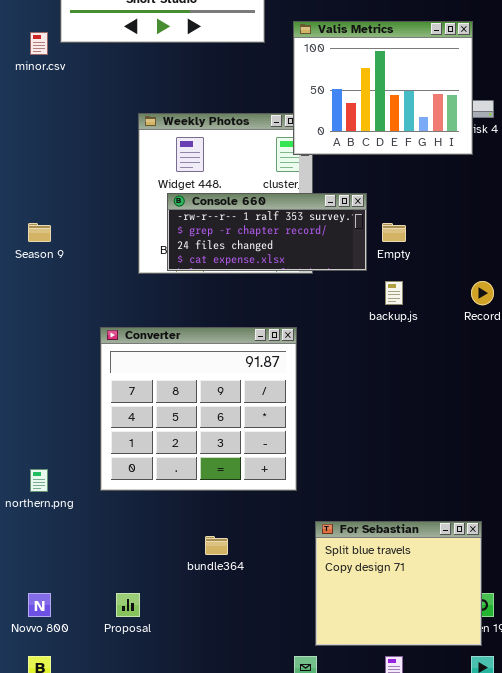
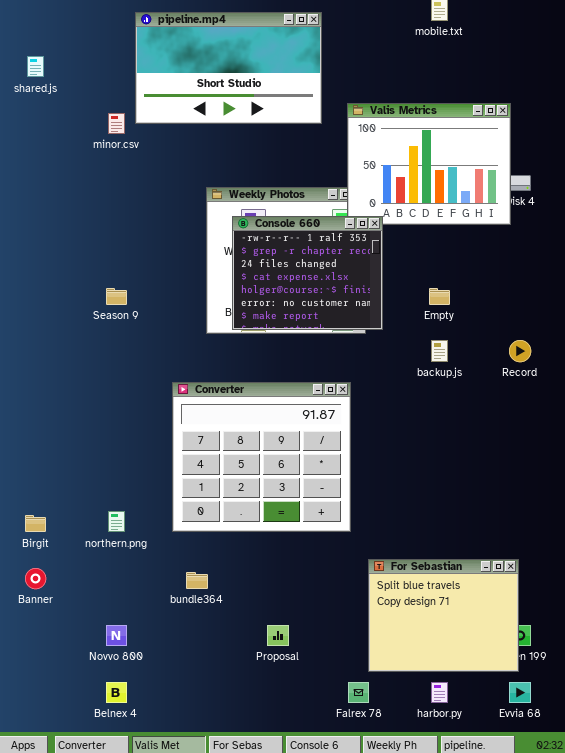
Console 660: [167,193,367,271] -> [232,216,383,330], resized
bundle364: [205,536,228,555] -> [186,572,208,589], moved
Proposal: [116,593,140,617] -> [267,625,289,646], moved

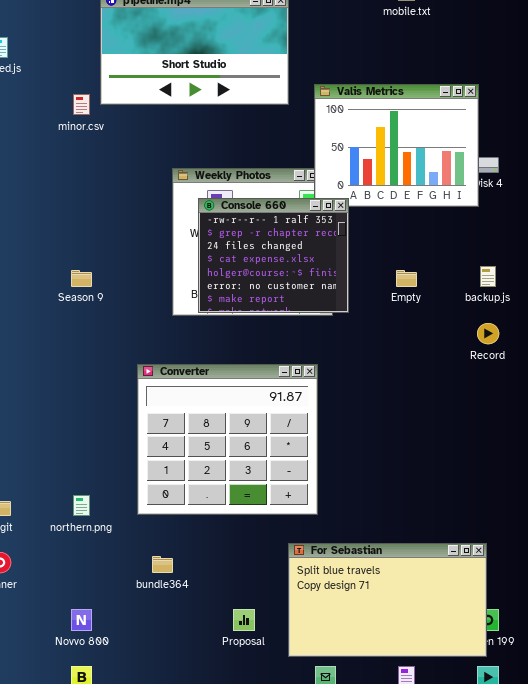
backup.js: [431,340,448,362] -> [480,266,496,287], moved
For Sebastian: [368,559,519,672] -> [288,543,487,657], resized

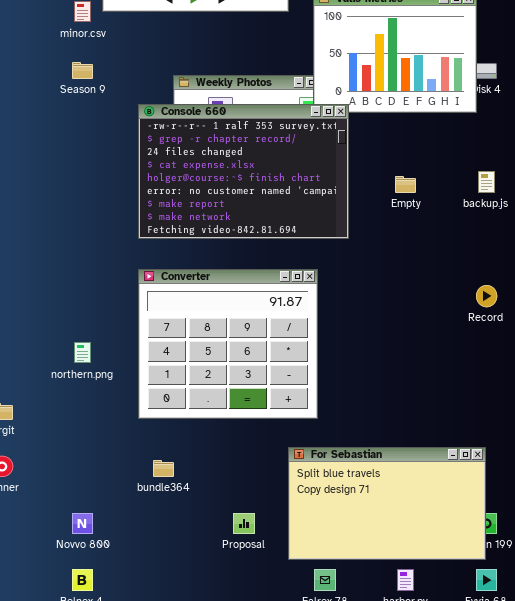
Console 660: [198,198,349,313] -> [138,104,349,239], resized
Season 9: [71,270,92,287] -> [72,62,93,79], moved
Record: [477,323,499,344] -> [476,285,497,307], moved
northern.png: [73,495,90,516] -> [74,342,91,363], moved

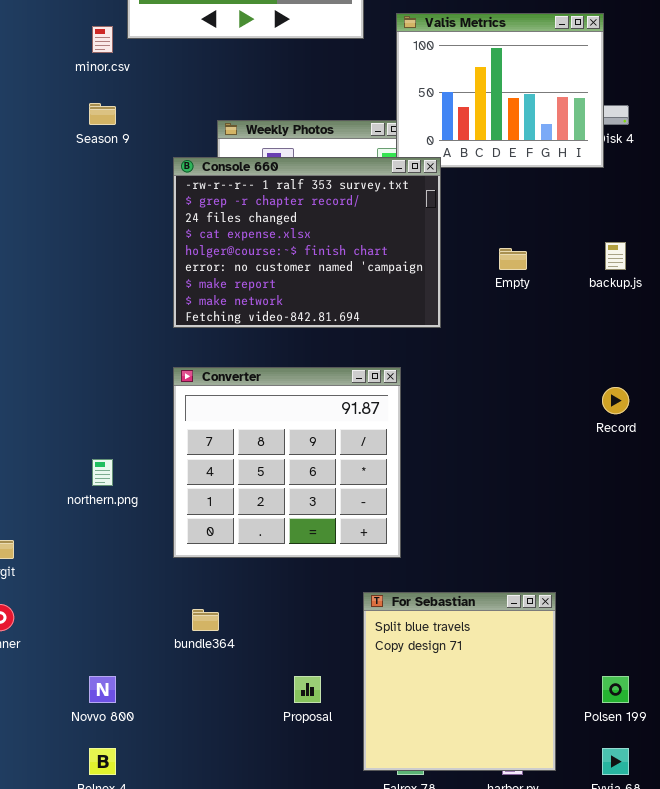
For Sebastian: [288,447,486,560] -> [363,592,556,771], resized

